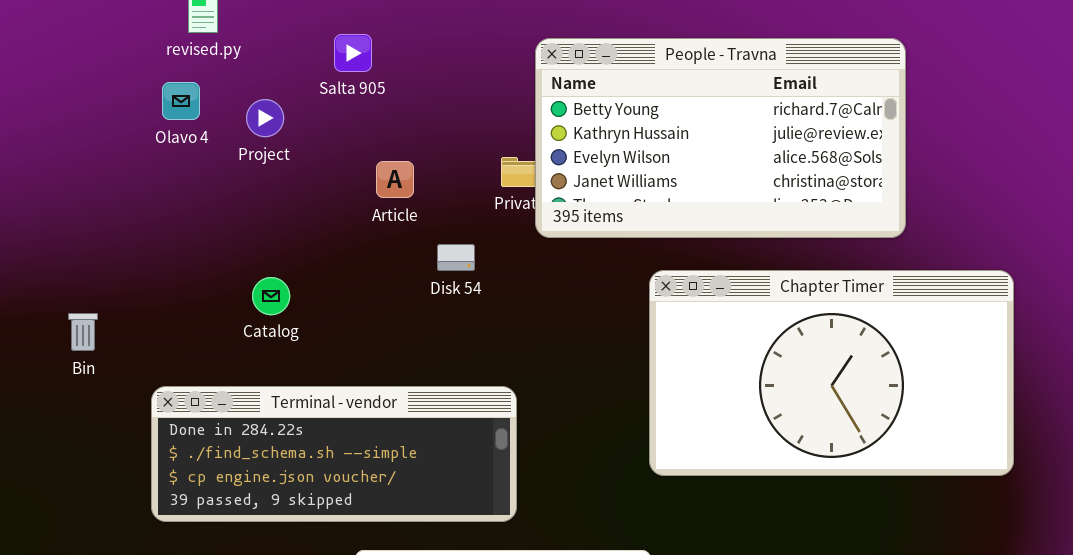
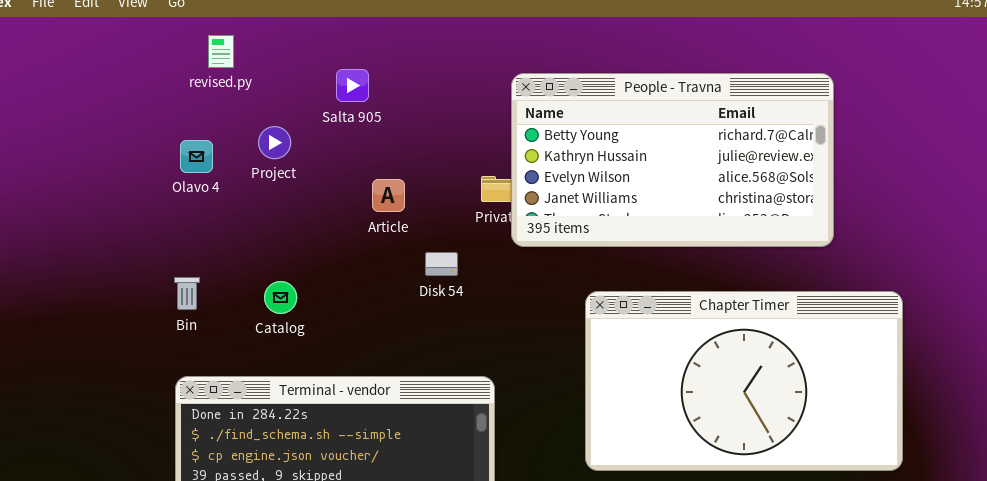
Olavo 4: [162,82,200,120] -> [180,140,213,173], moved
Chapter Timer: [649,270,1014,476] -> [585,291,903,471], moved
Bin: [68,313,98,351] -> [174,277,200,310], moved

